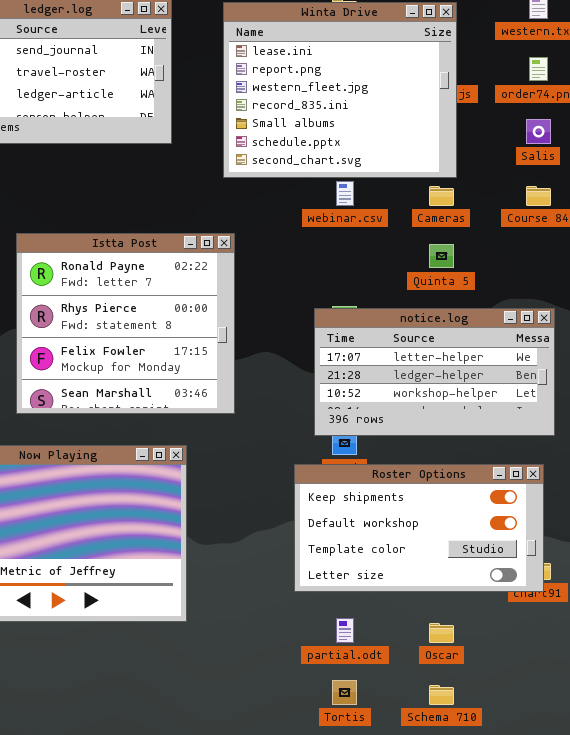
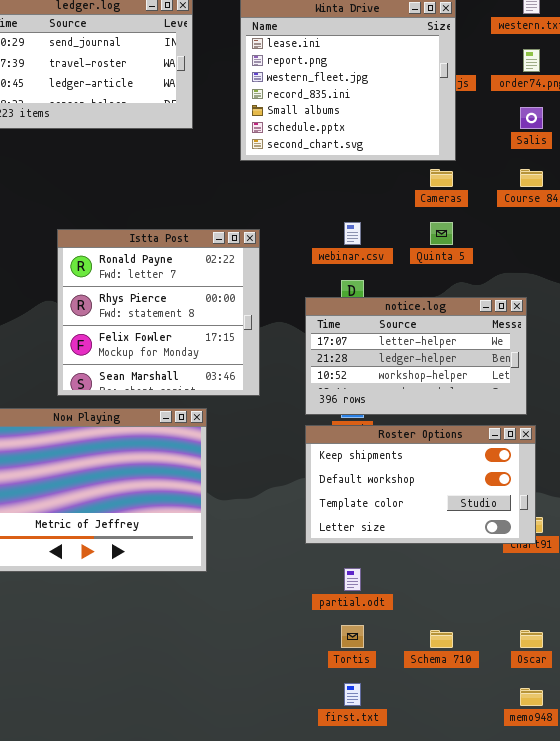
webinar.csv: [336,181,354,206] -> [344,222,361,245], moved
Istta Post: [16,233,235,414] -> [57,229,260,396], moved
notice.log: [314,308,555,436] -> [305,297,527,415], moved
Oscar: [429,623,454,643] -> [520,630,543,648], moved

